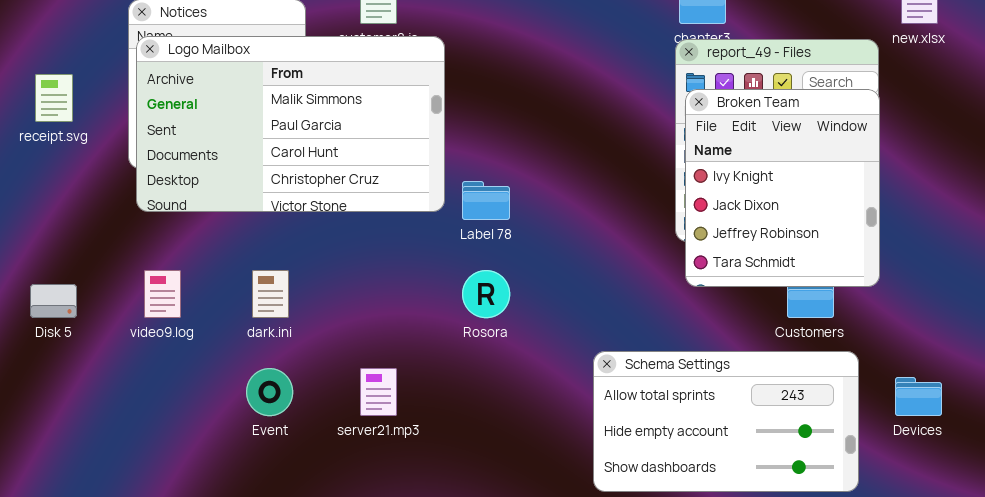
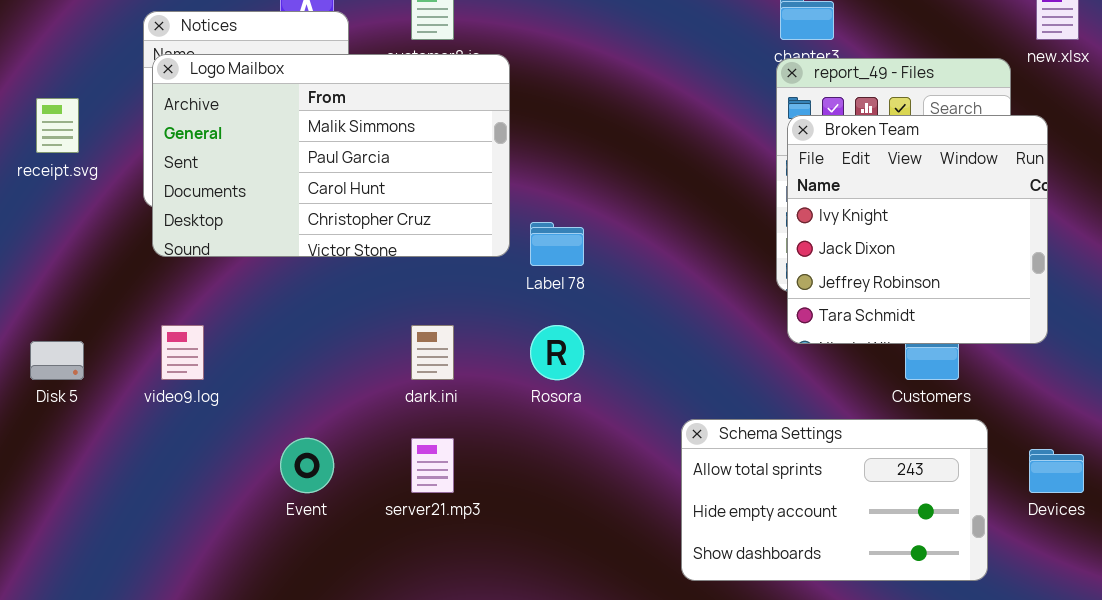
Broken Team: [685,89,880,287] -> [787,115,1048,344], resized
dark.ini: [252,270,289,318] -> [411,325,454,380], moved

